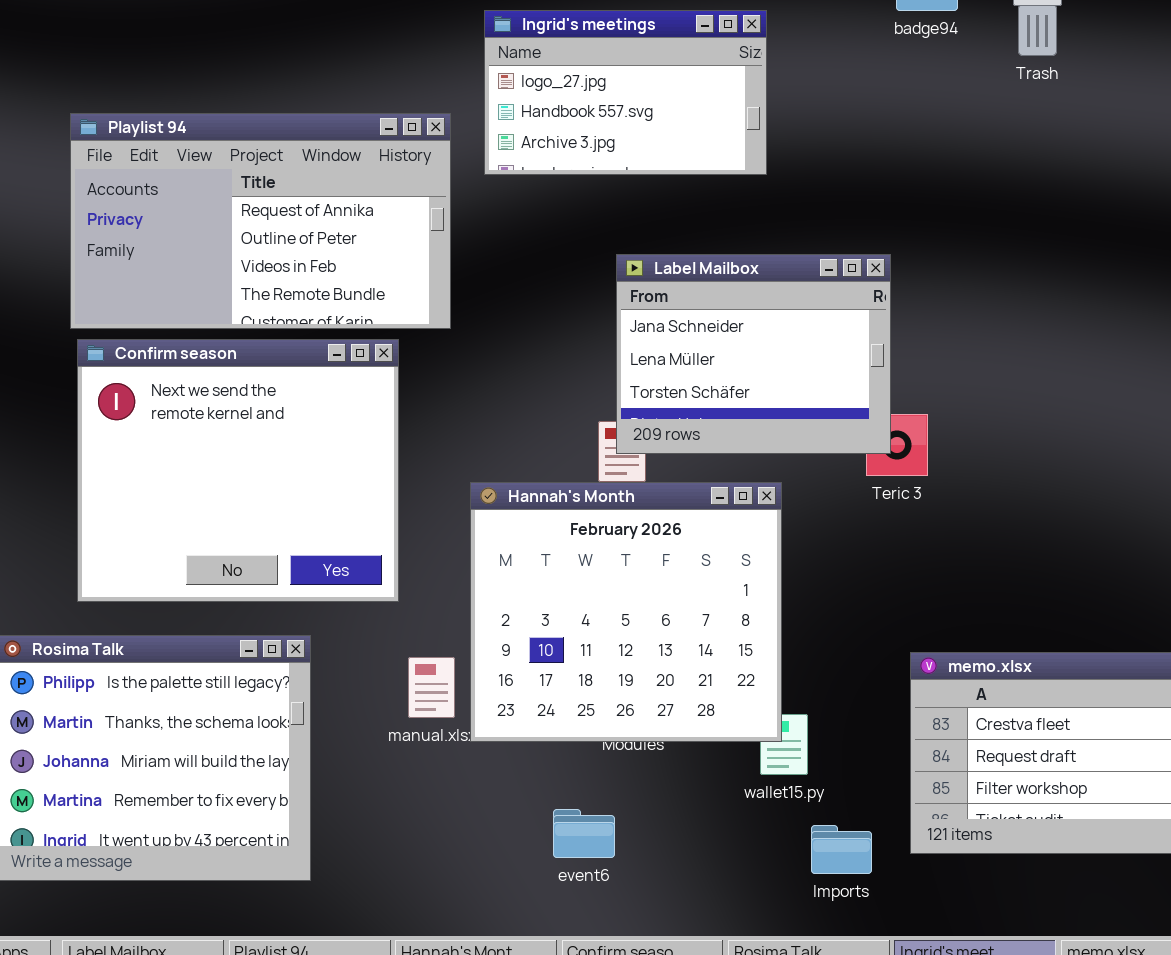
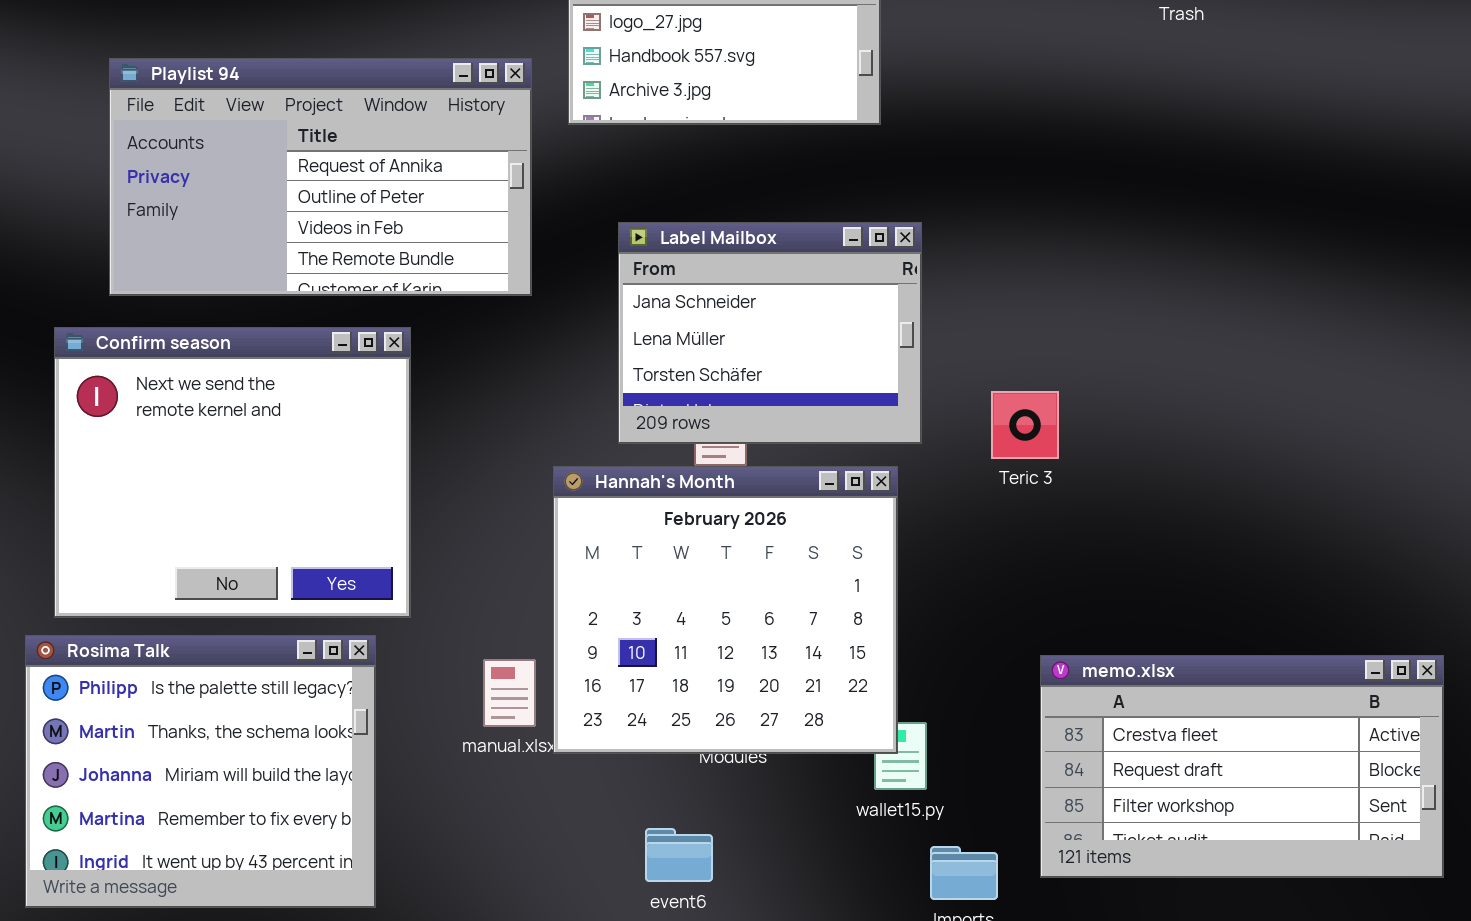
Label Mailbox: [616,254,891,454] -> [618,222,922,444], moved
Confirm season: [77,339,399,602] -> [54,327,411,618], moved

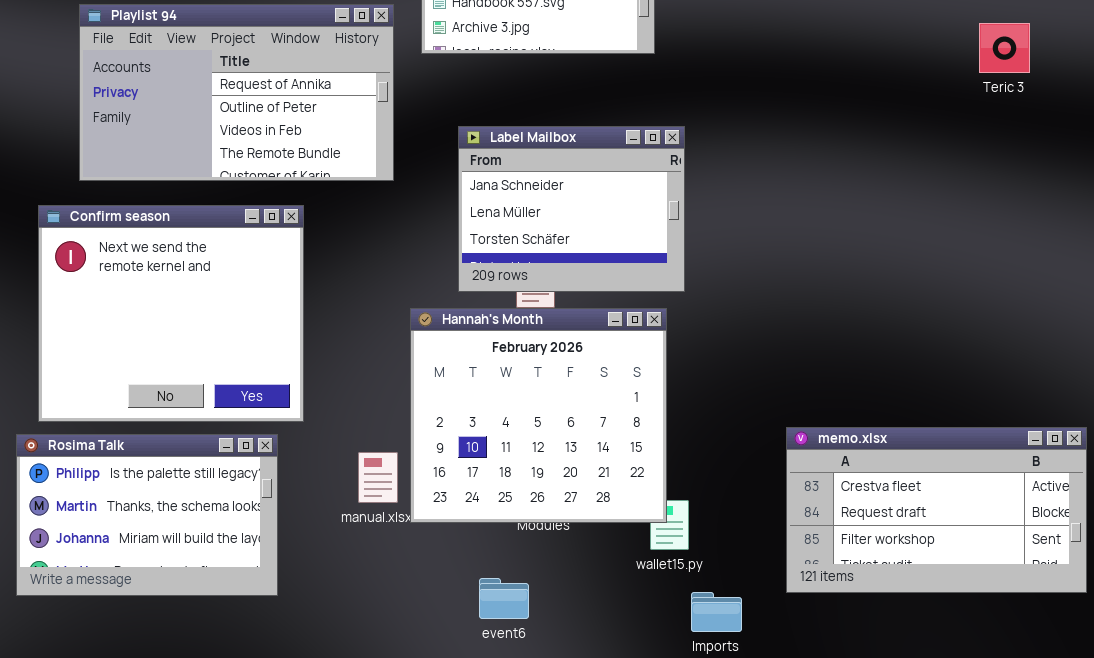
Teric 3: [991,391,1059,459] -> [979,23,1030,73], moved
Rosima Talk: [25,635,376,908] -> [16,434,278,596], resized
memo.xlsx: [1040,655,1444,878] -> [786,427,1087,593], moved

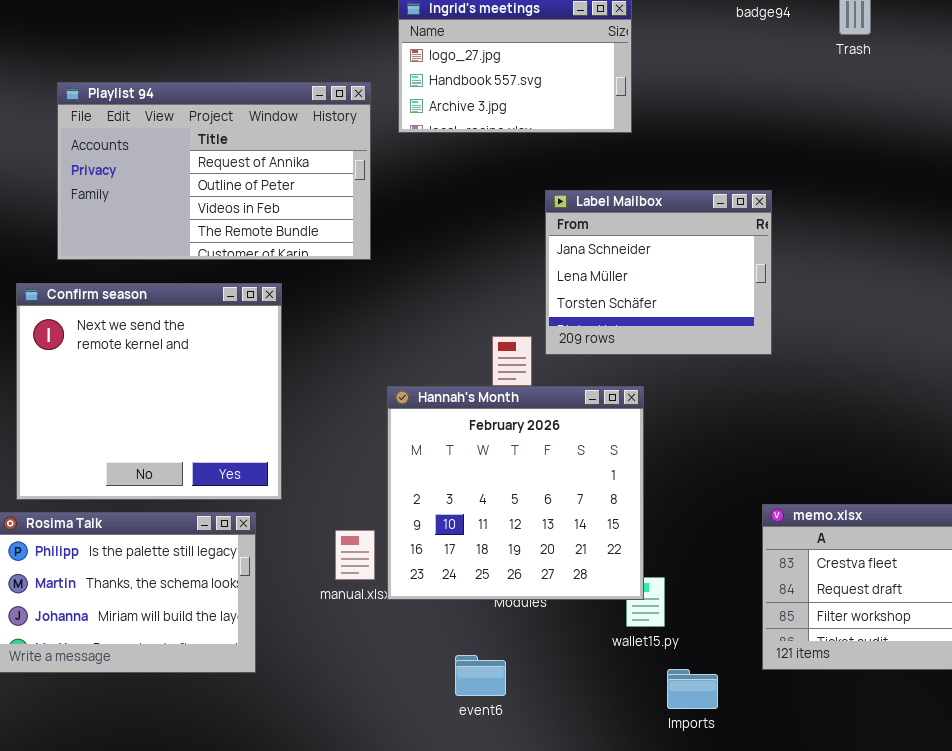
Label Mailbox: [458,126,685,292] -> [545,190,772,355], moved

